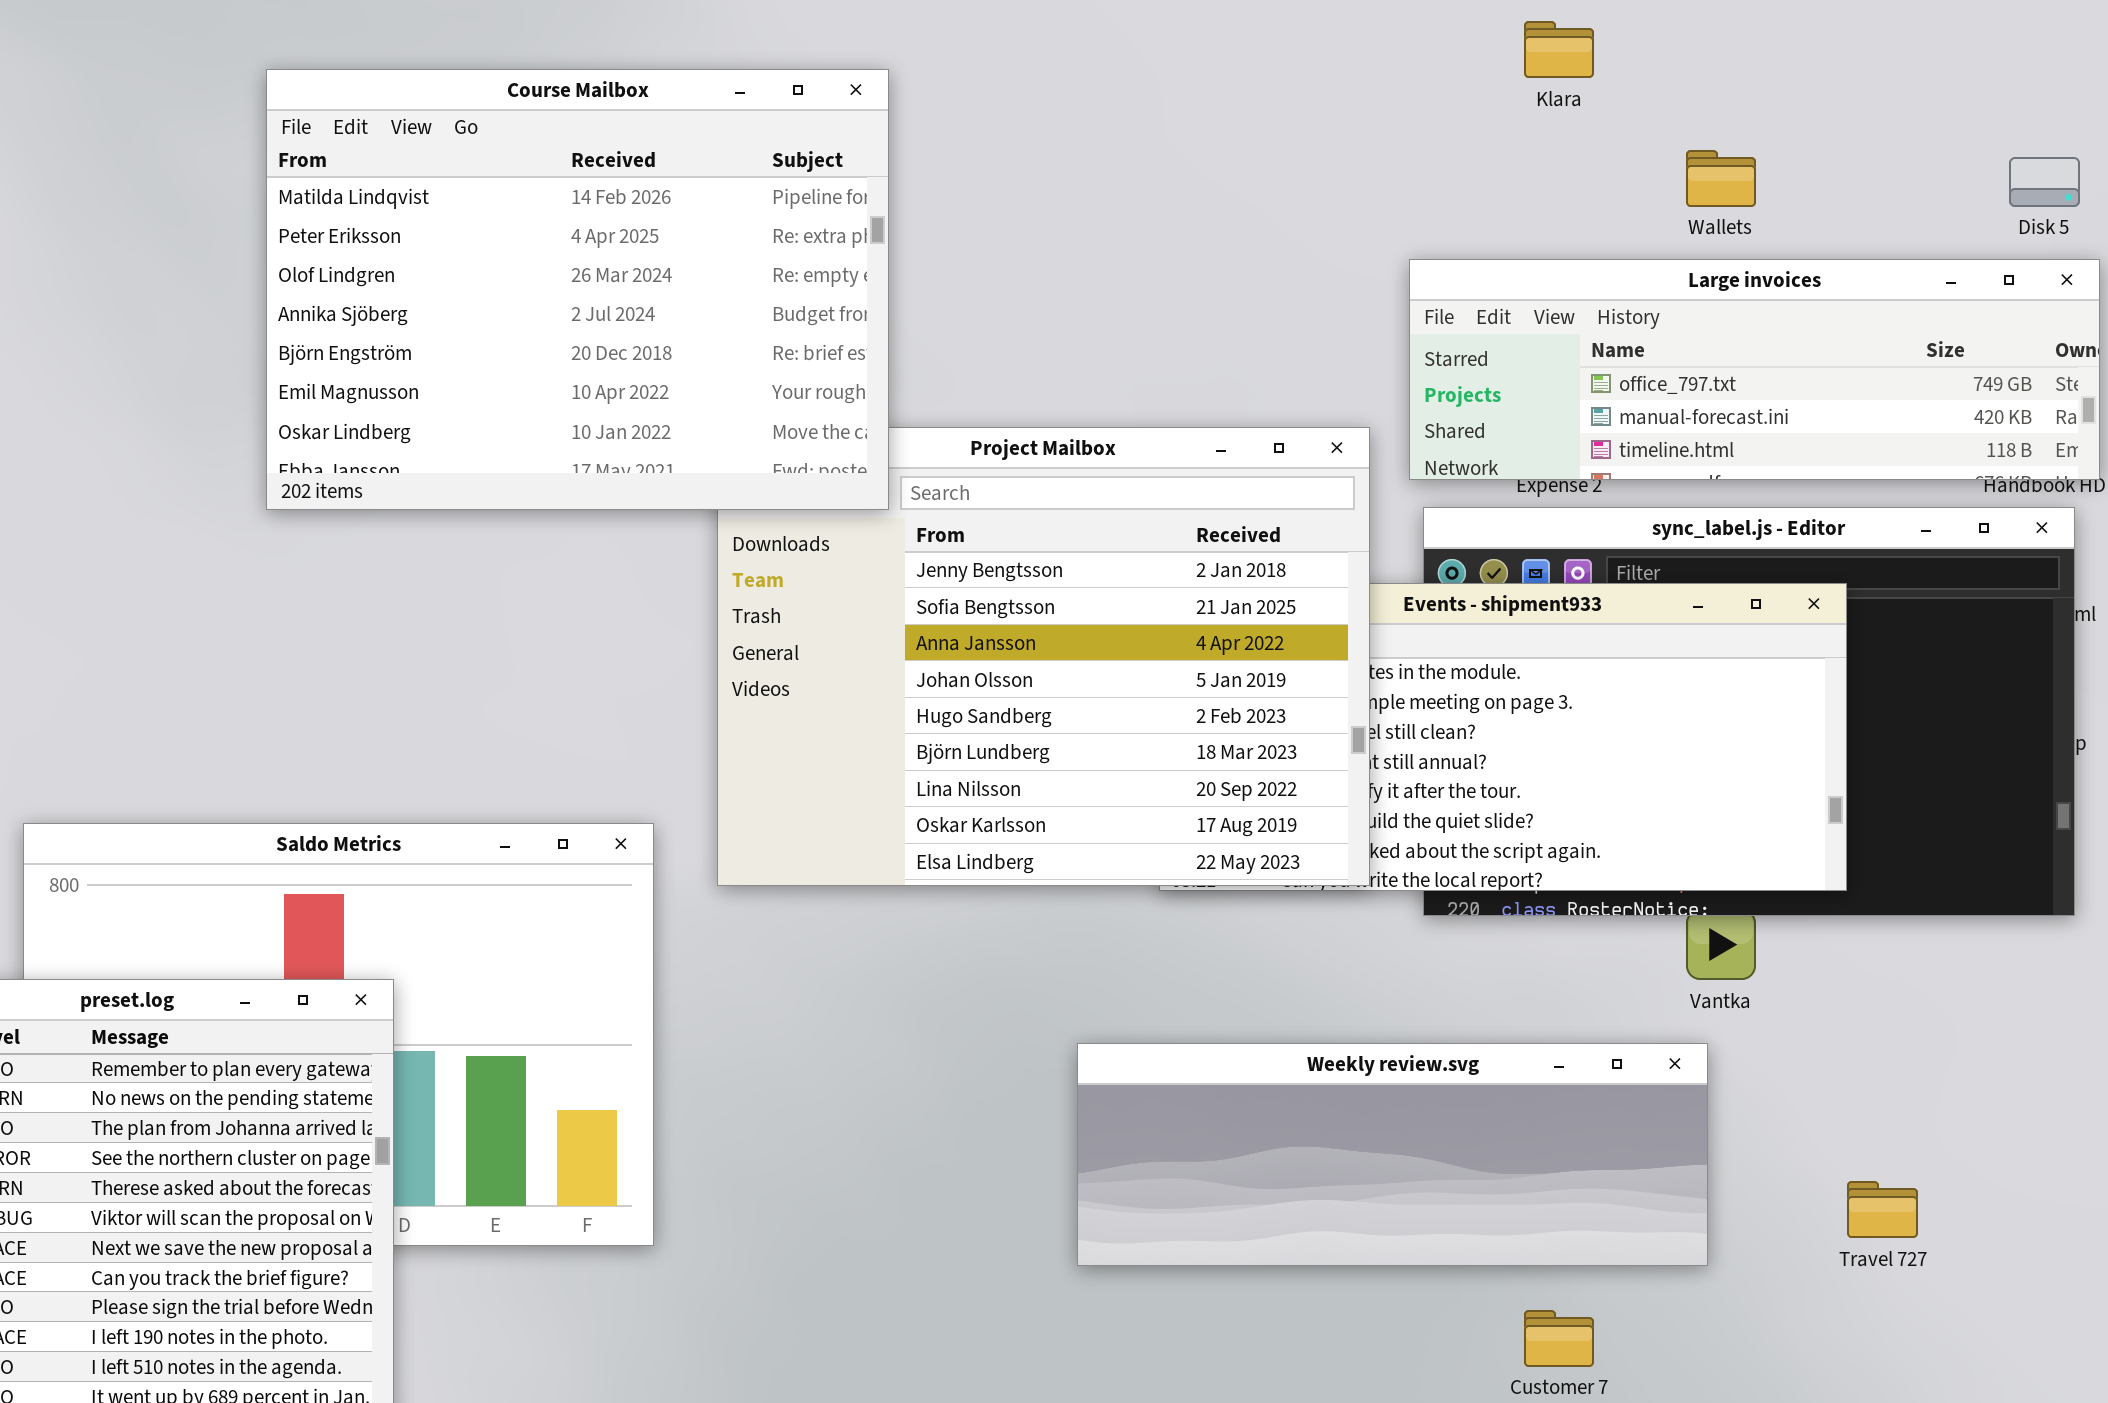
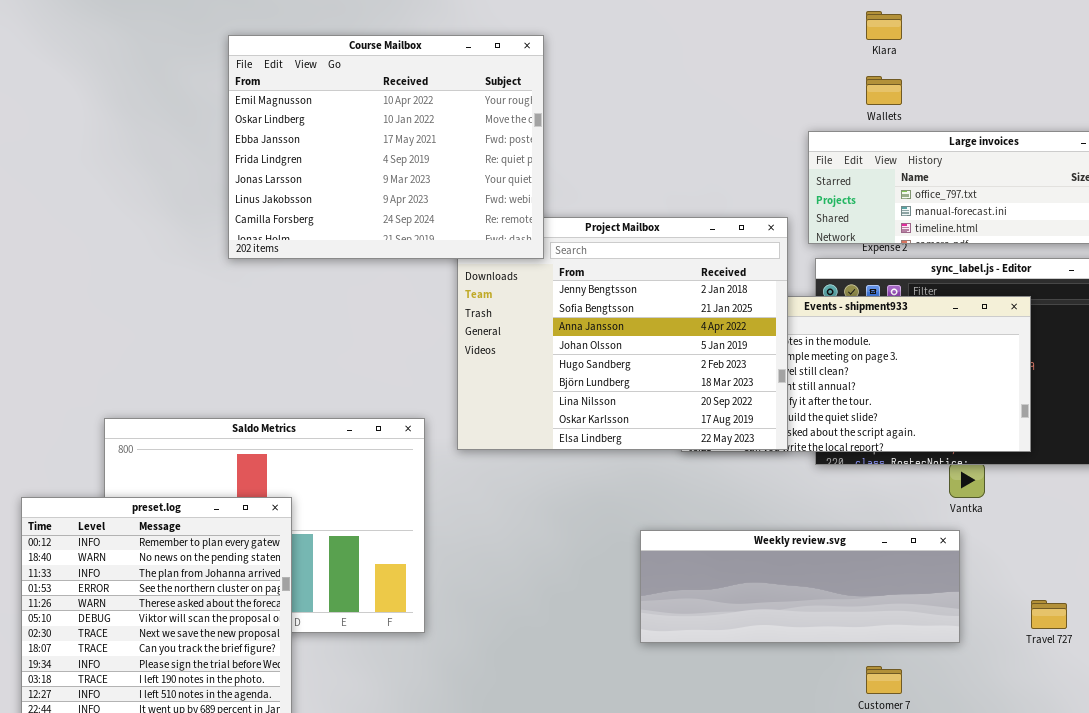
Course Mailbox: [266,69,889,510] -> [228,35,544,259], scrolled down 5 rows
Wallets: [1686,150,1756,207] -> [866,76,902,105], moved

